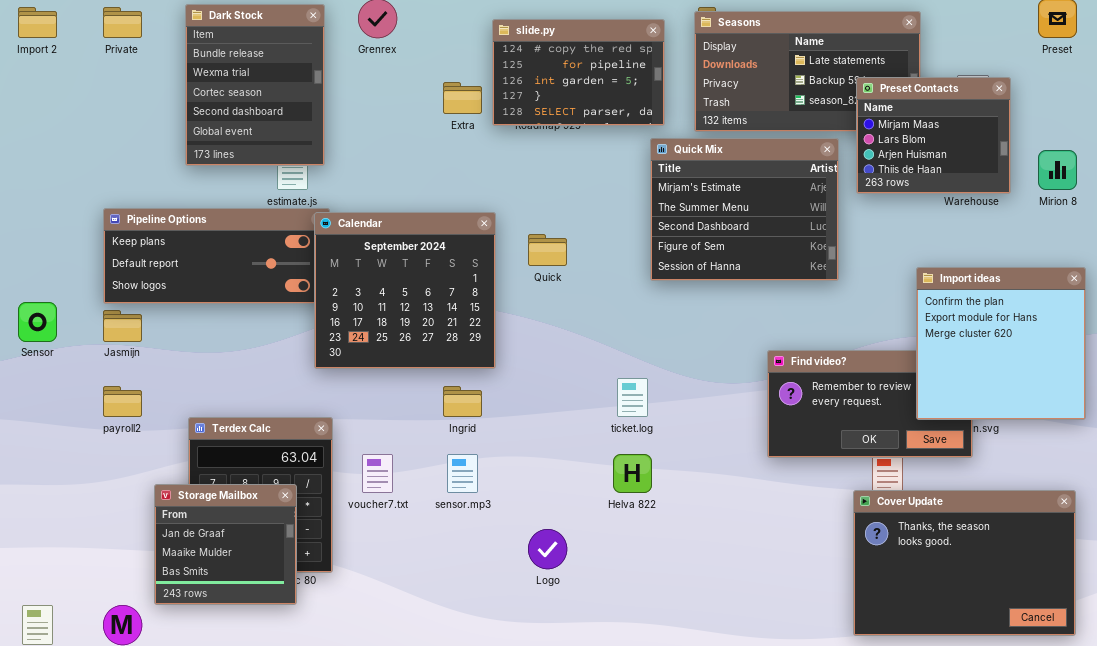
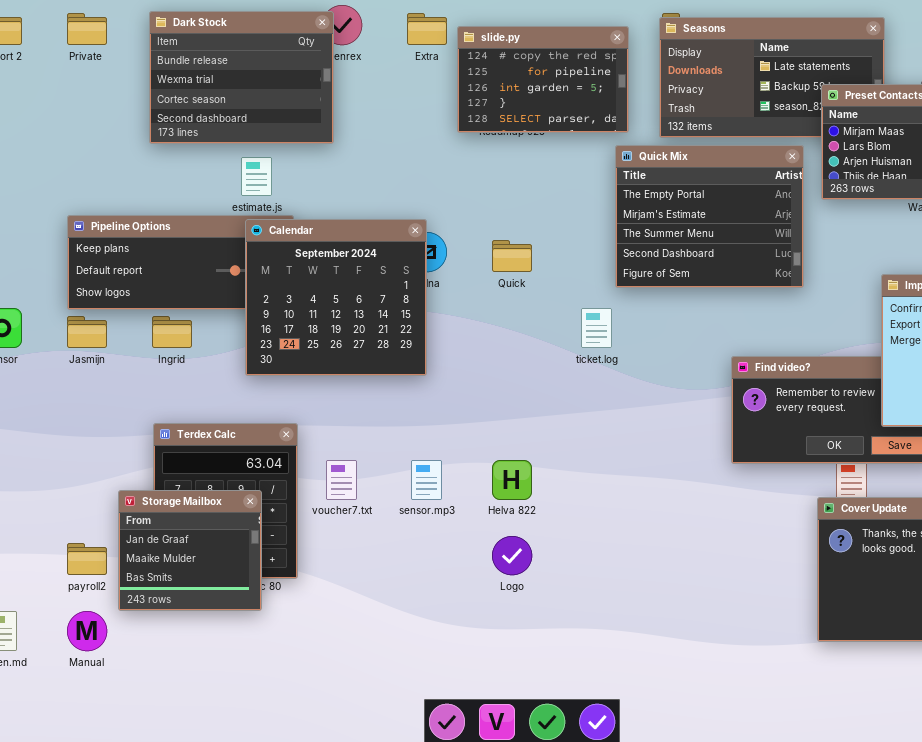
Dark Stock: [185,4,325,166] -> [149,11,334,144], resized
Extra: [443,82,482,114] -> [407,13,447,45], moved
Quick Mix: [650,138,839,281] -> [615,145,804,288], scrolled up 1 row
Calendar: [314,212,496,369] -> [245,219,427,376], moved
ticket.log: [617,378,648,417] -> [581,308,612,348], moved
payroll2: [103,386,142,417] -> [67,543,107,575], moved
Ingrid: [443,386,482,417] -> [152,316,192,348], moved
Helva 822: [613,454,652,493] -> [492,460,532,500], moved

